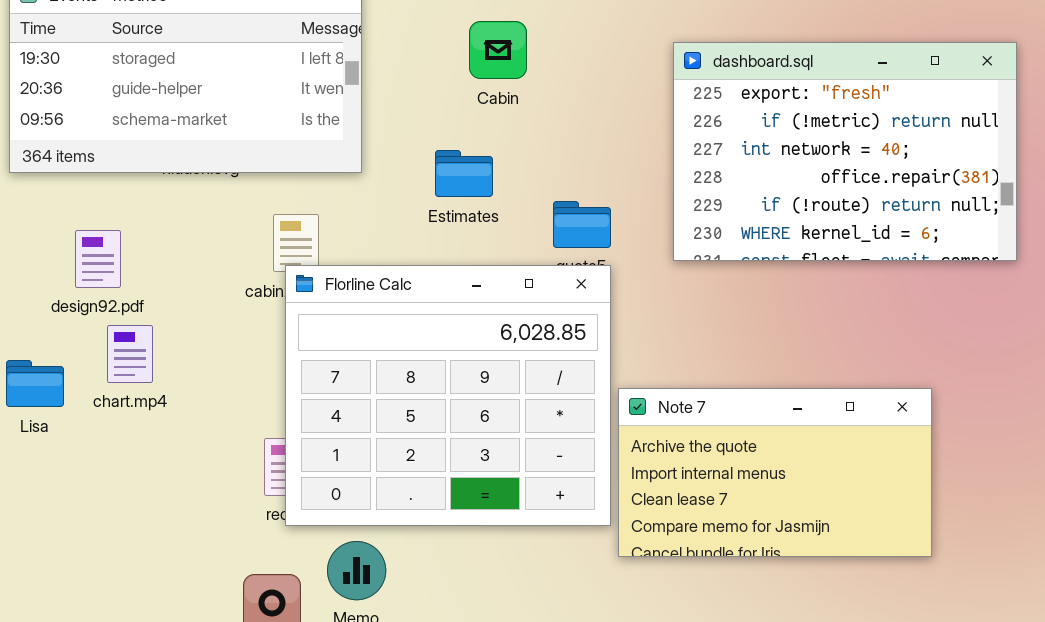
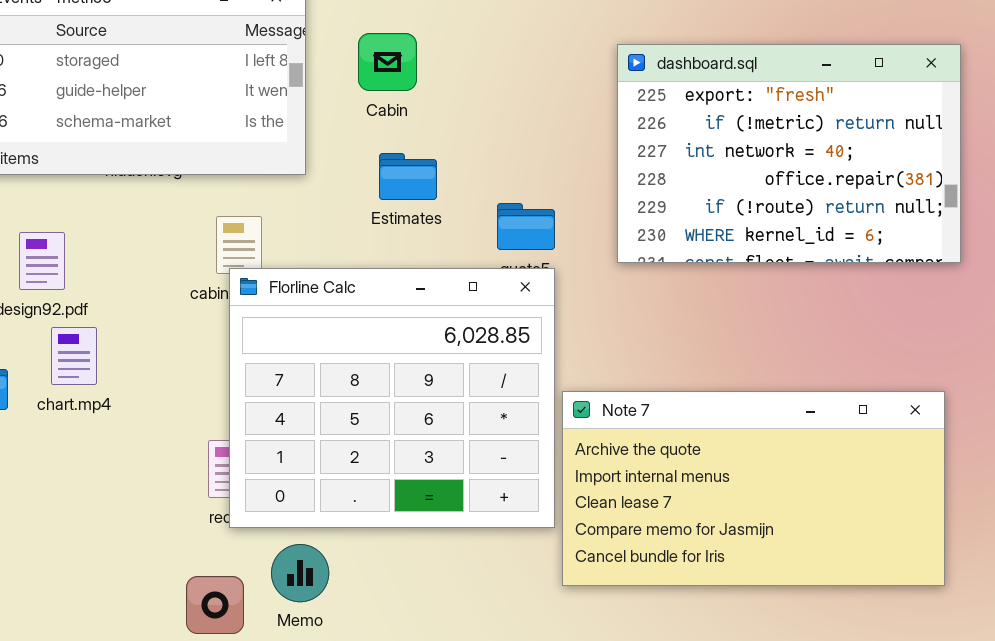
Cabin: [469,21,527,79] -> [358,33,417,91], moved
Note 7: [618,388,932,557] -> [562,391,945,586], resized

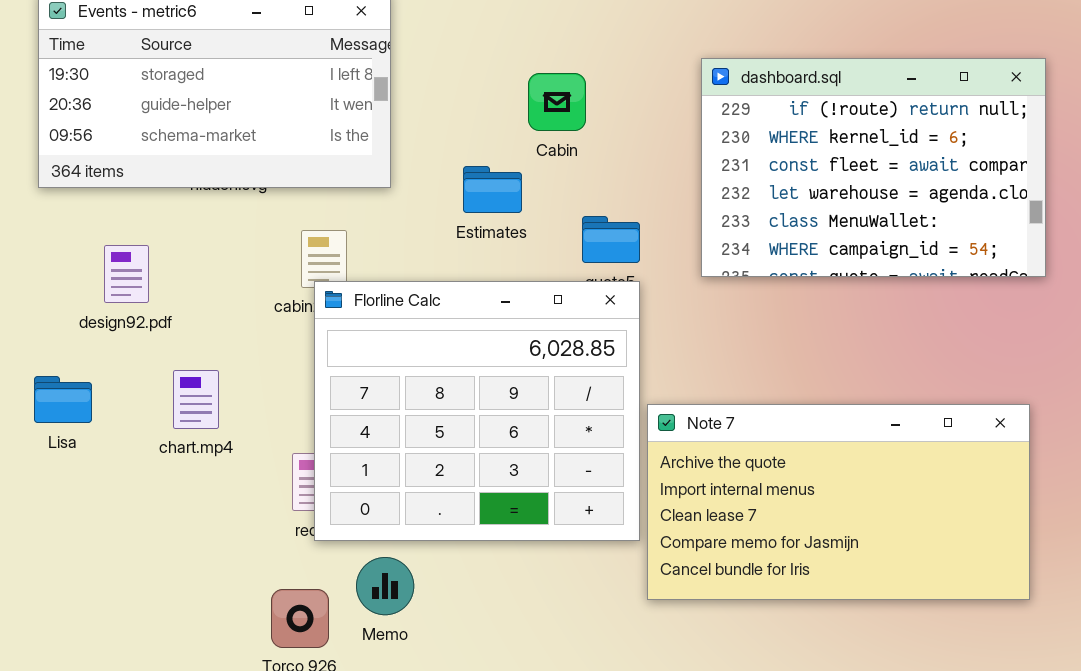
Cabin: [358,33,417,91] -> [528,73,586,131], moved
dashboard.sql: [617,44,961,263] -> [701,58,1046,277], scrolled down 4 rows
chart.mp4: [51,327,97,385] -> [173,370,219,429], moved

